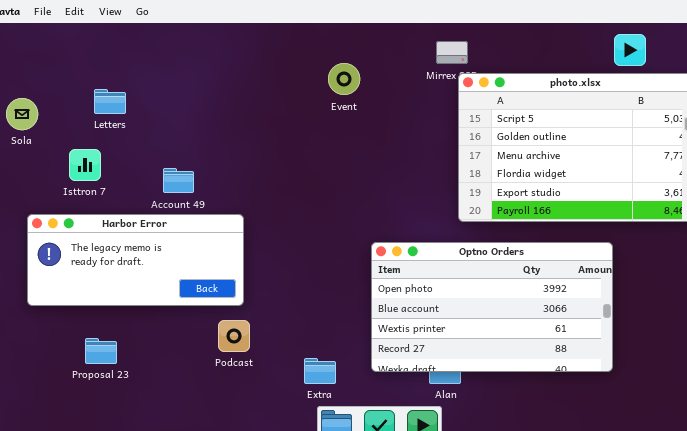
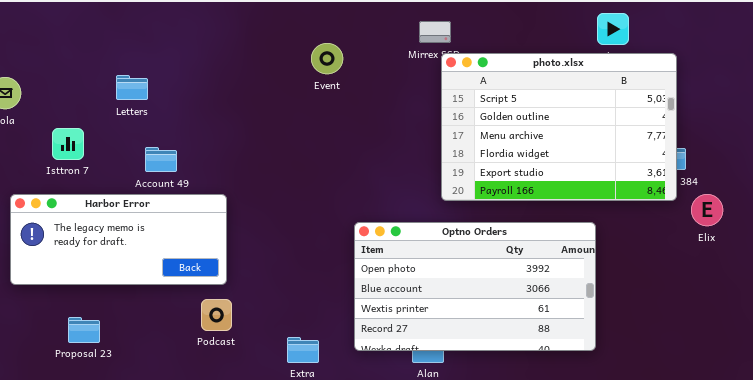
Letters: [94,89,126,114] -> [116,75,148,100], moved

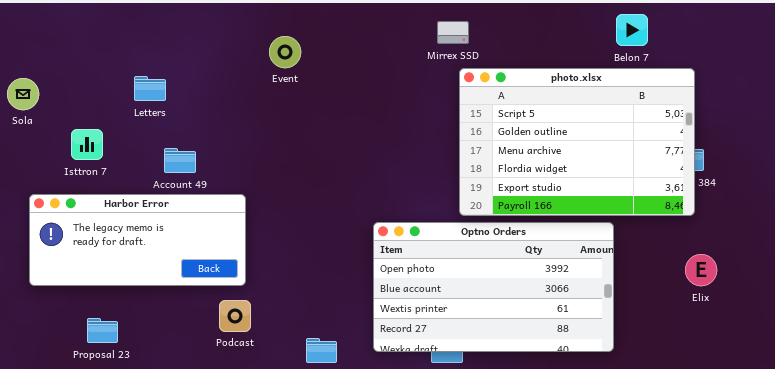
Event: [311,43,343,74] -> [269,36,301,68], moved
photo.xlsx: [441,53,677,201] -> [459,68,695,216], moved
Elix: [691,194,723,226] -> [685,254,717,286], moved

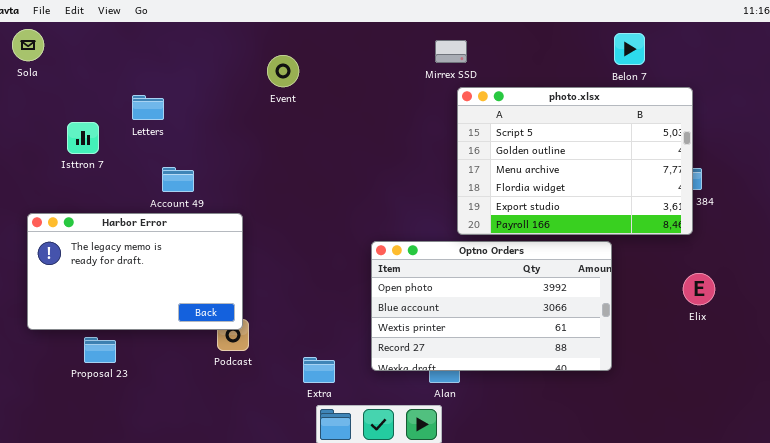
Sola: [7,78,39,110] -> [12,29,44,61], moved
Isttron 7: [71,129,103,160] -> [67,122,99,154], moved
Harbor Error: [29,194,246,286] -> [27,213,243,330], resized

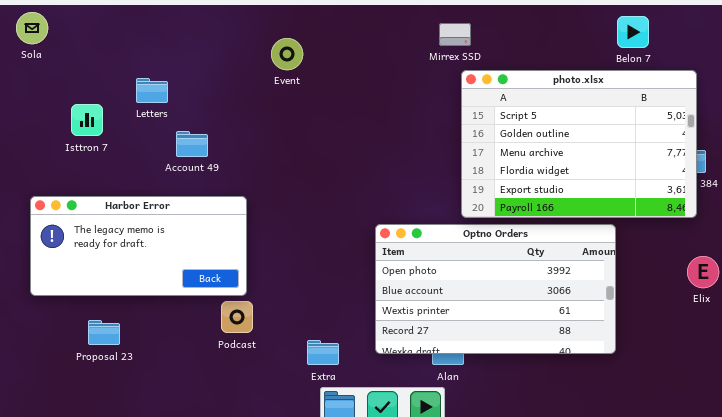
Account 49: [162,167,194,192] -> [176,131,208,157], moved
Harbor Error: [27,213,243,330] -> [30,196,247,296], resized

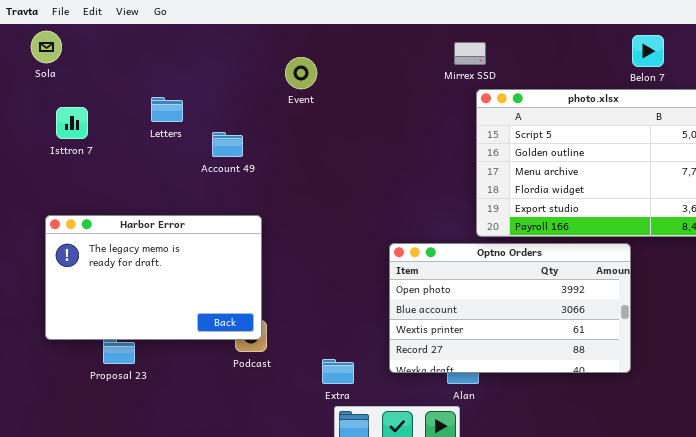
Isttron 7: [71,104,103,136] -> [56,107,88,139], moved
Account 49: [176,131,208,157] -> [212,132,243,157], moved
Harbor Error: [30,196,247,296] -> [45,215,262,340], resized

